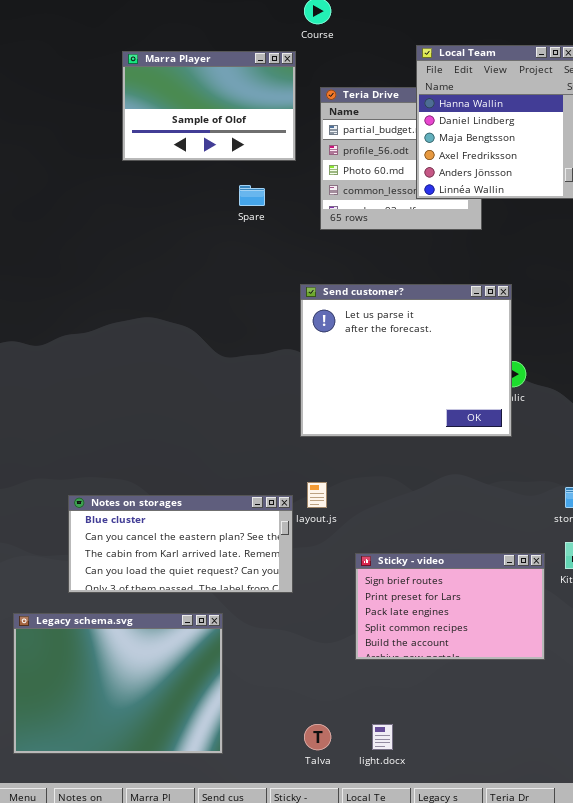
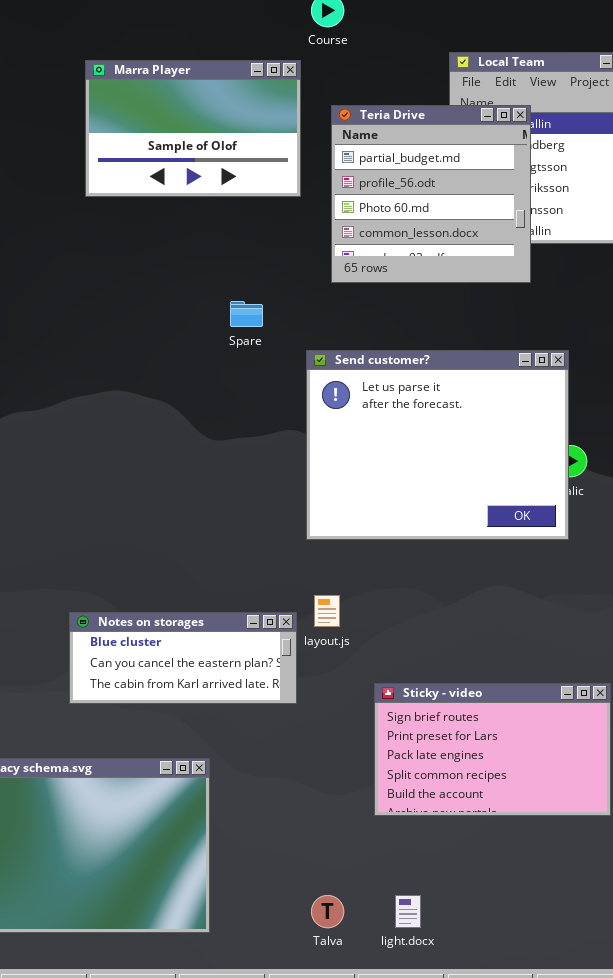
Teria Drive: [320,87,482,230] -> [331,105,531,283], raised
Spare: [239,185,265,206] -> [230,301,263,327], moved
Notes on storages: [68,495,293,593] -> [69,612,297,704], resized

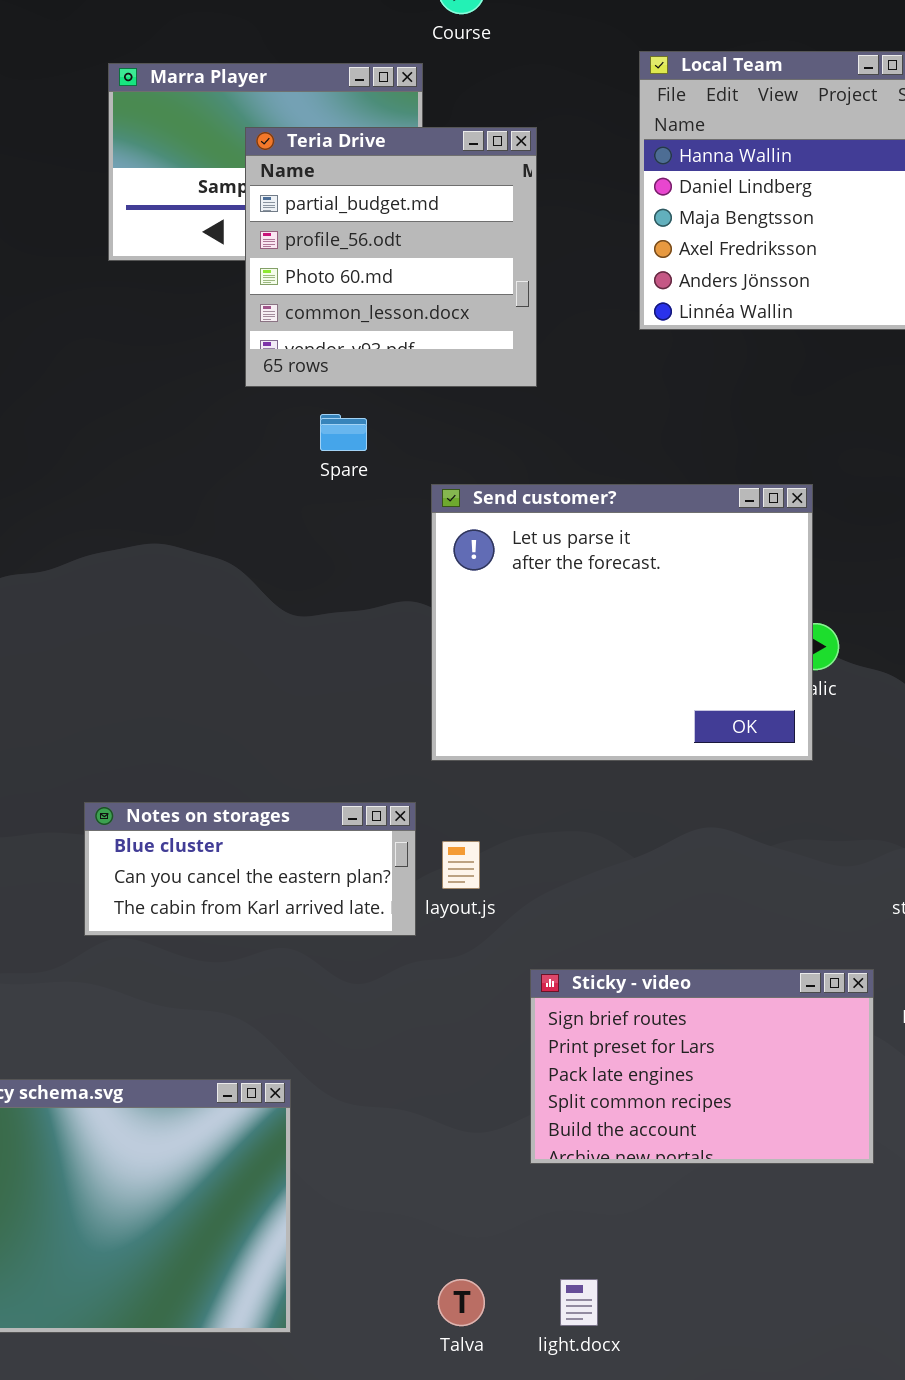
Teria Drive: [331,105,531,283] -> [245,127,537,387], moved
Notes on storages: [69,612,297,704] -> [84,802,416,936], moved

